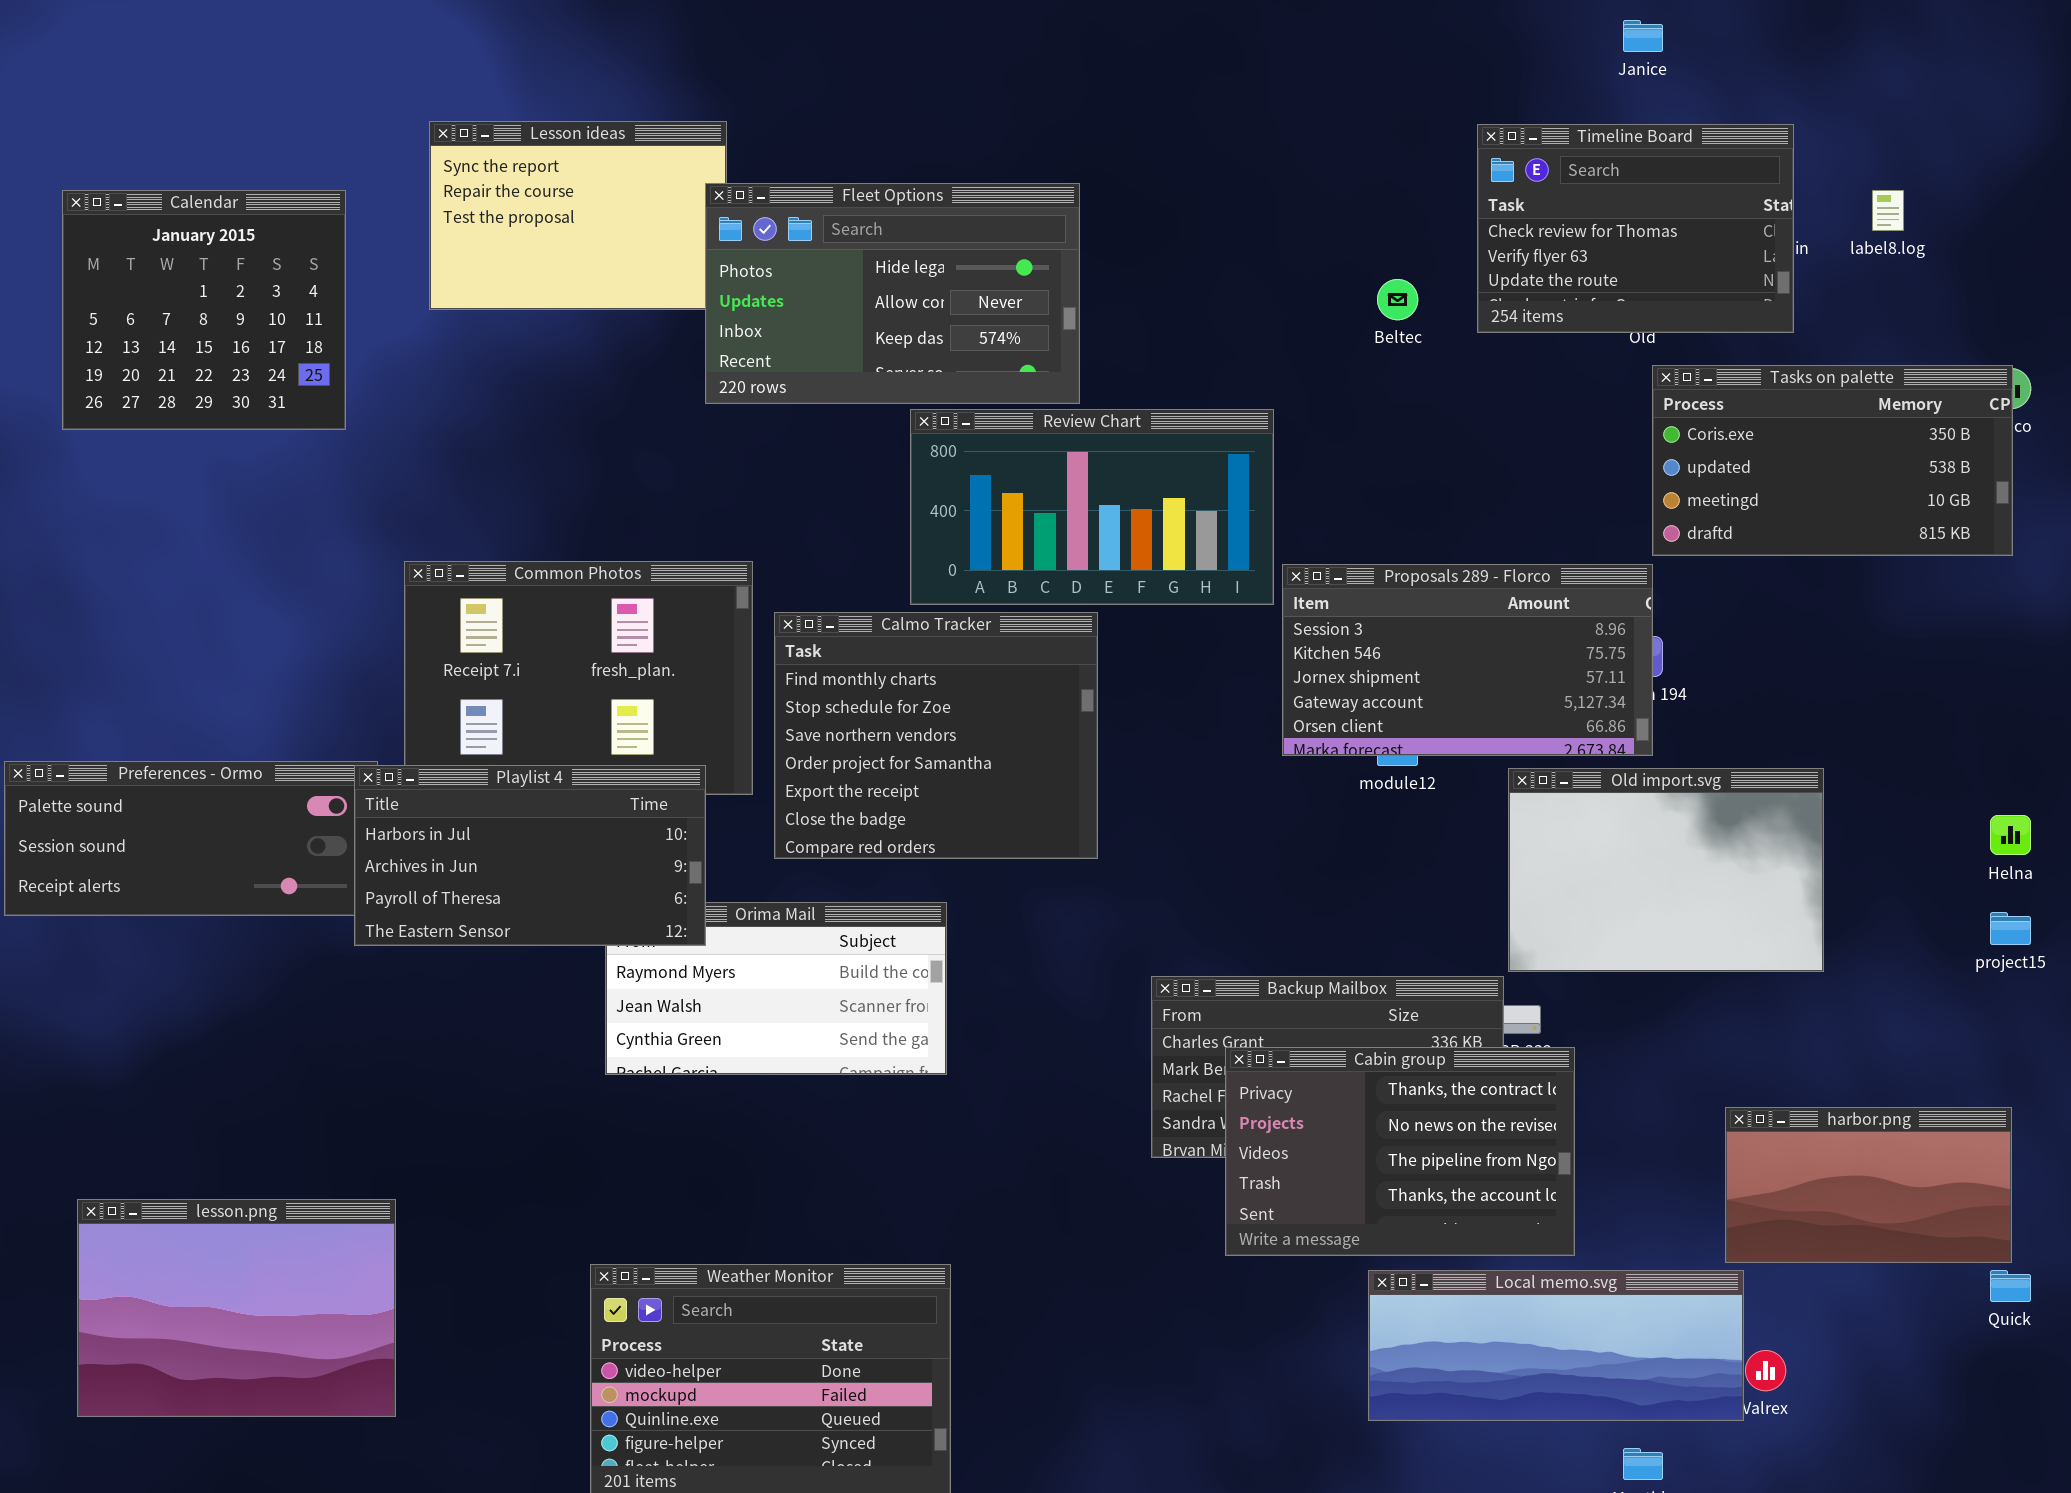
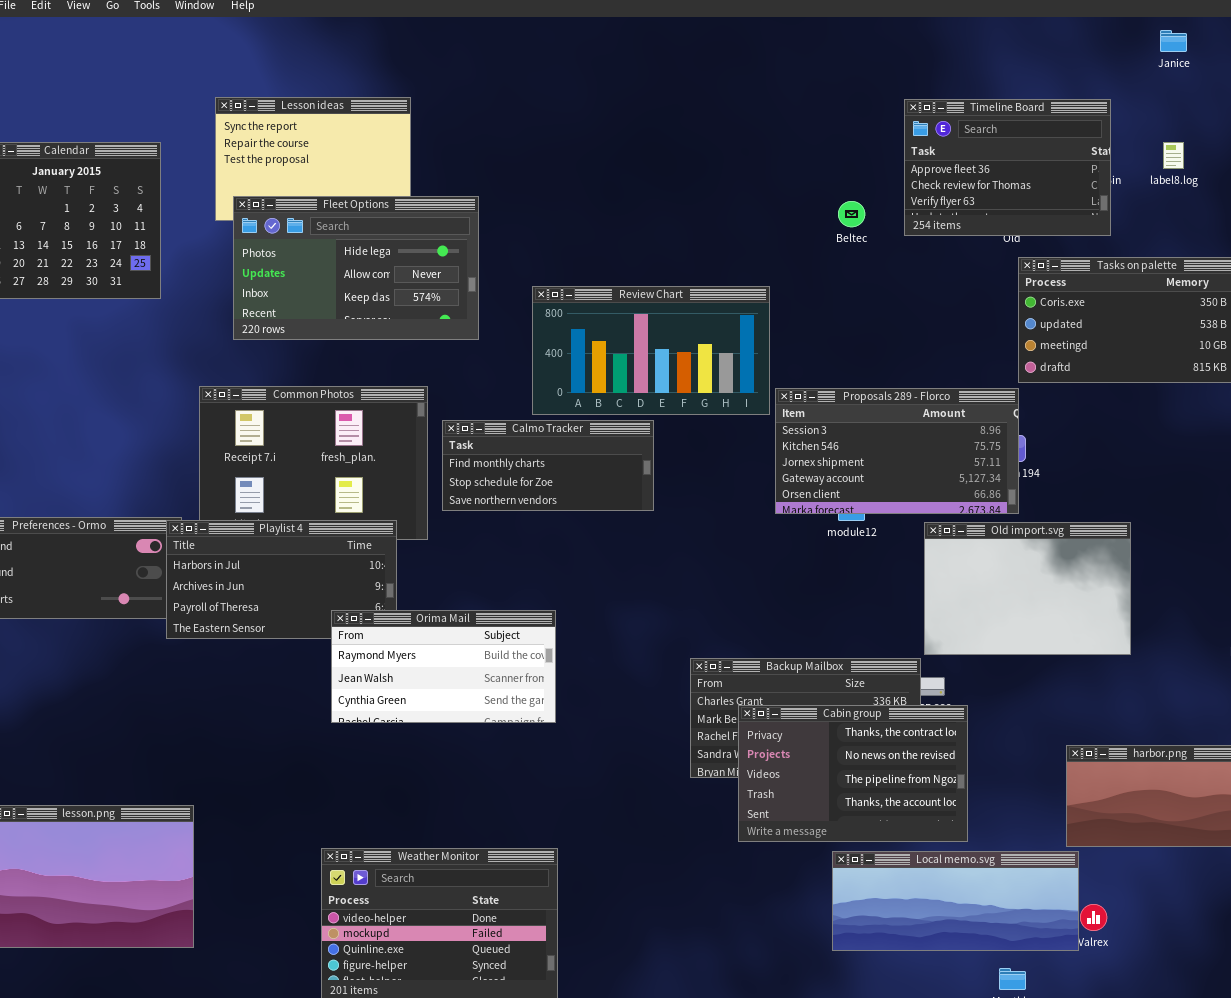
Janice: [1623,20,1663,52] -> [1160,30,1187,52], moved
Timeline Board: [1477,124,1794,333] -> [904,99,1111,236], scrolled up 1 row
Fleet Options: [705,183,1080,404] -> [233,196,479,340], moved
Calmo Tracker: [774,612,1098,859] -> [442,420,654,511], resized
Orima Mail: [605,902,947,1075] -> [331,610,556,723], raised

